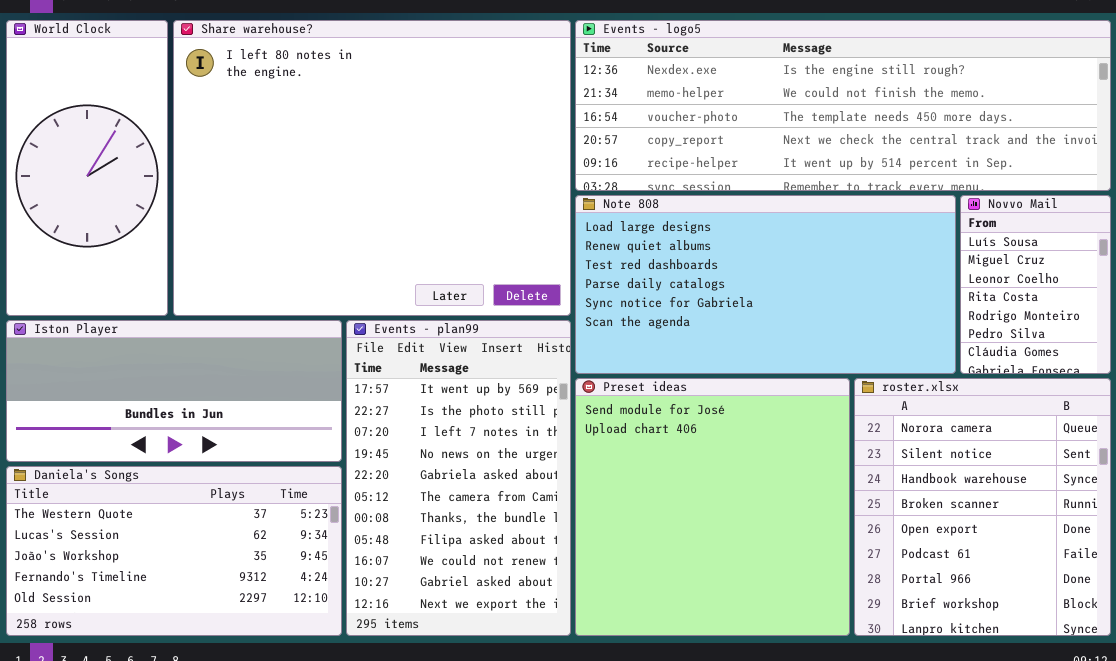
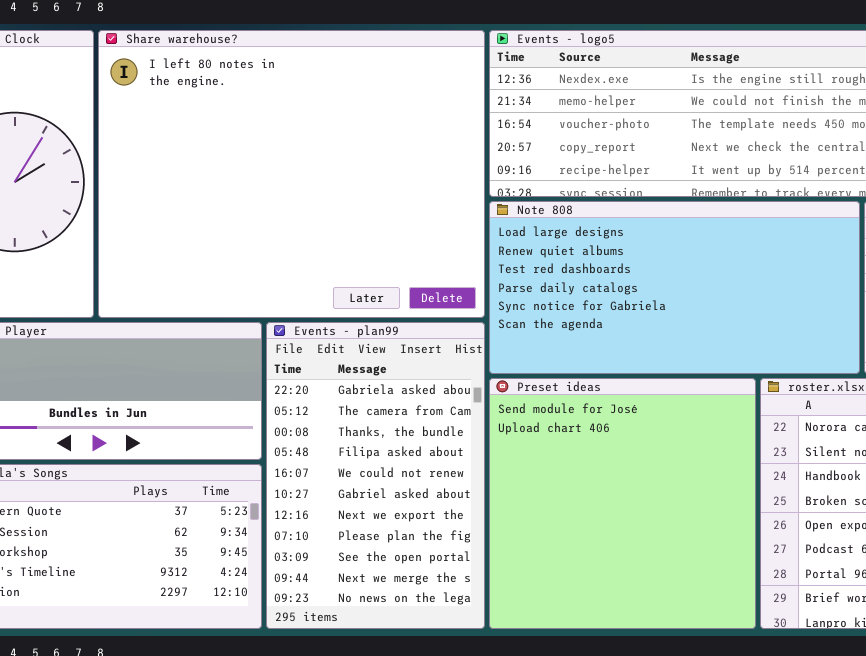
Events - plan99: [346,320,571,636] -> [266,322,485,629], scrolled down 4 rows

